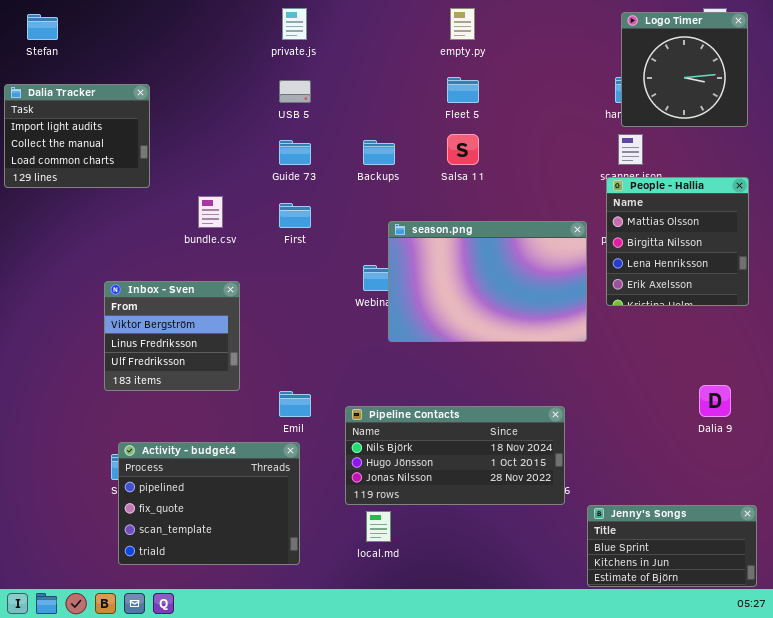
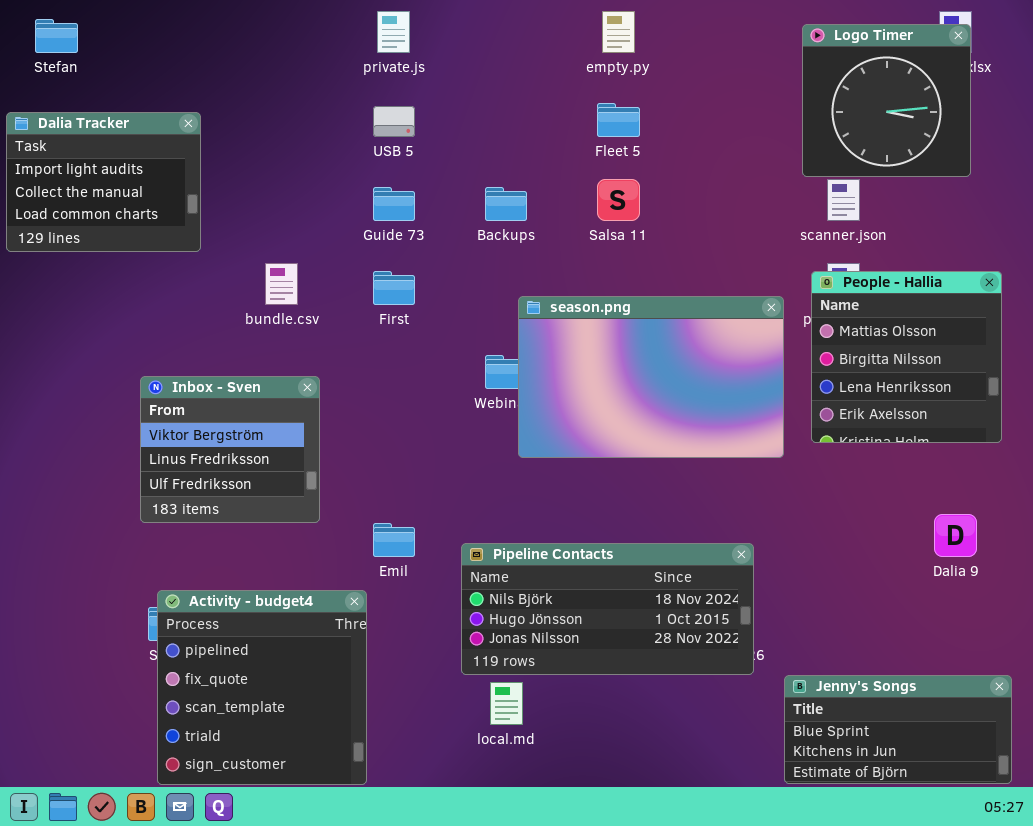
Logo Timer: [621,12,748,127] -> [802,24,971,177], moved
People - Hallia: [606,177,749,306] -> [811,271,1002,443], moved
Activity - budget4: [118,442,300,565] -> [157,590,367,785], resized

